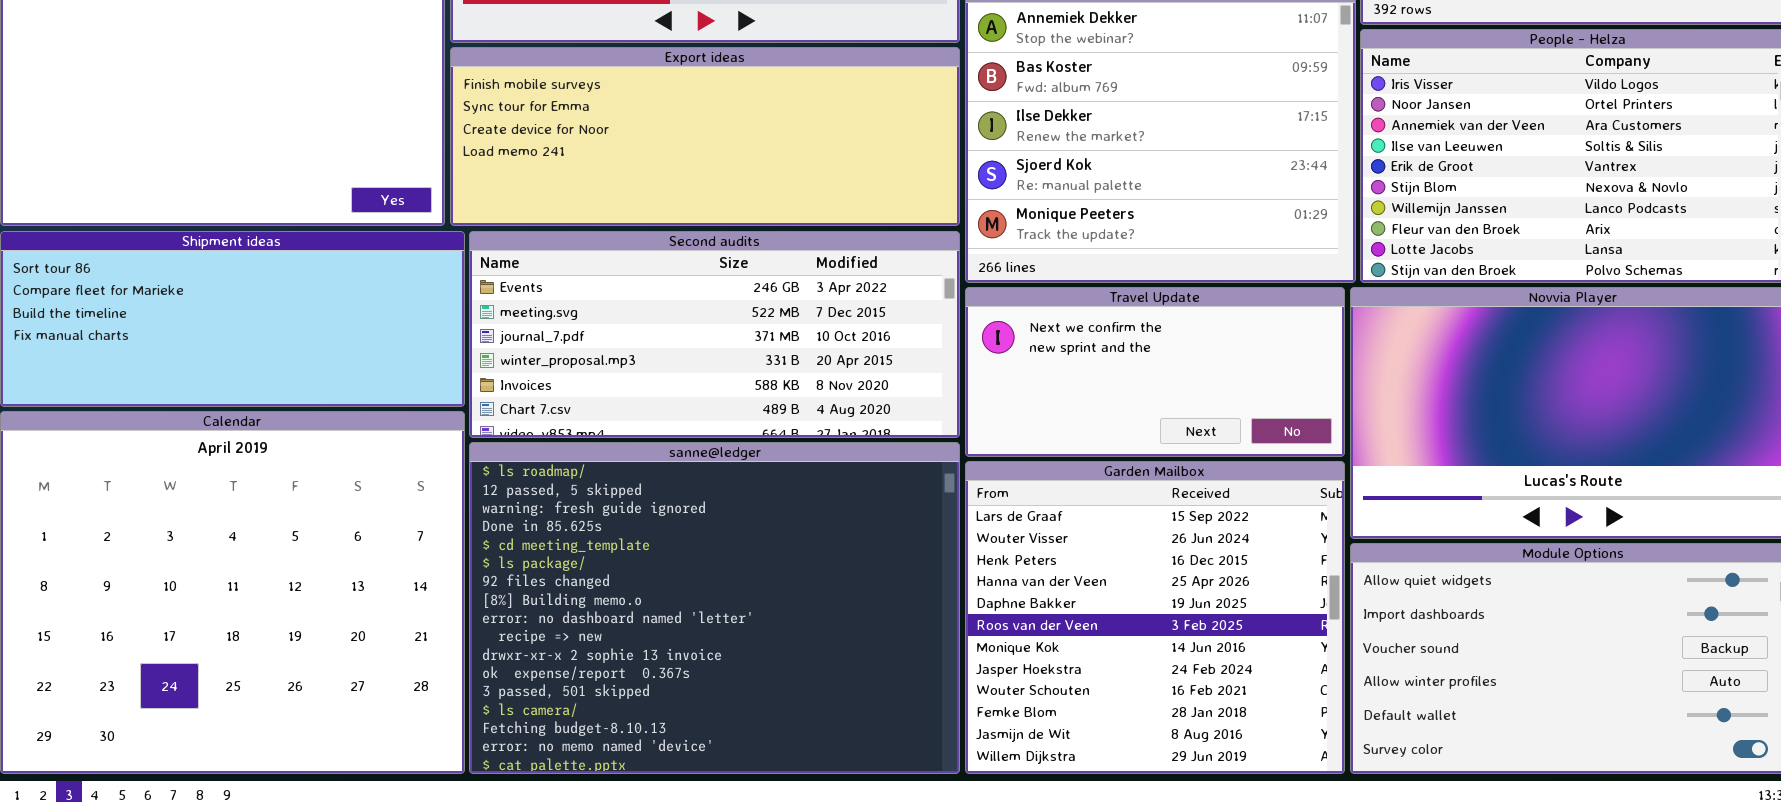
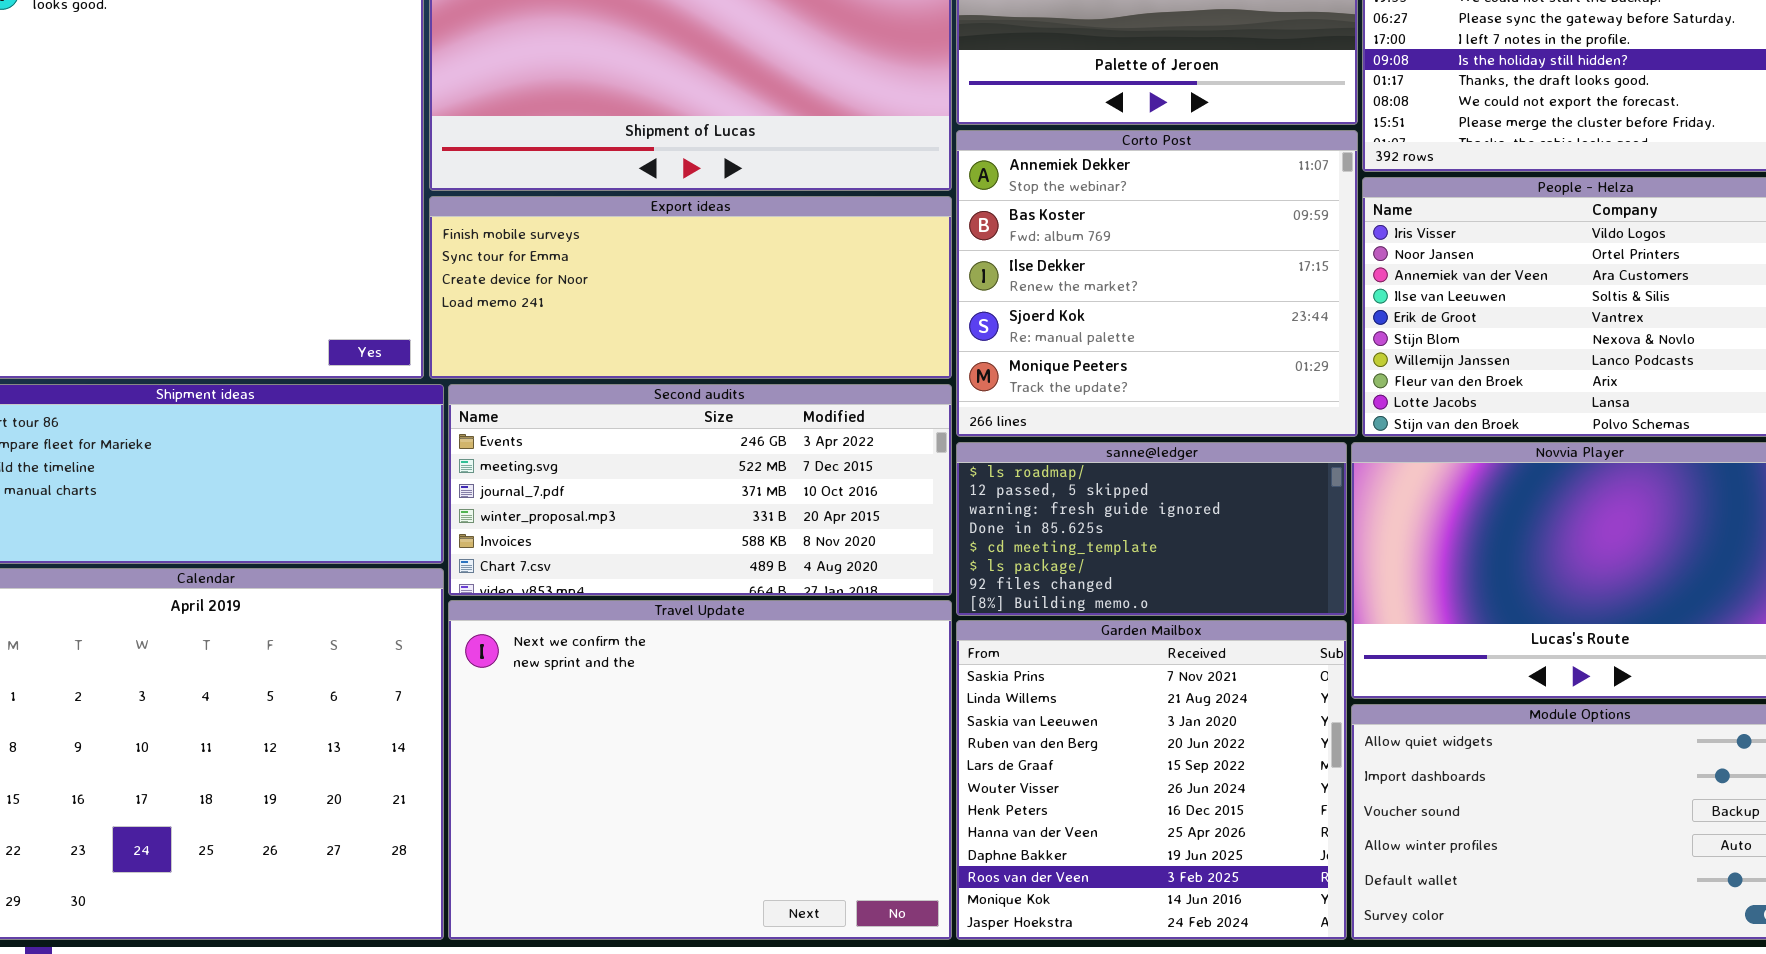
Travel Update: [965,287,1345,457] -> [448,600,952,940], moved, resized
sanne@ledger: [469,442,960,774] -> [956,442,1347,616], moved, resized
Garden Mailbox: [965,461,1345,774] -> [956,620,1347,940], scrolled up 4 rows

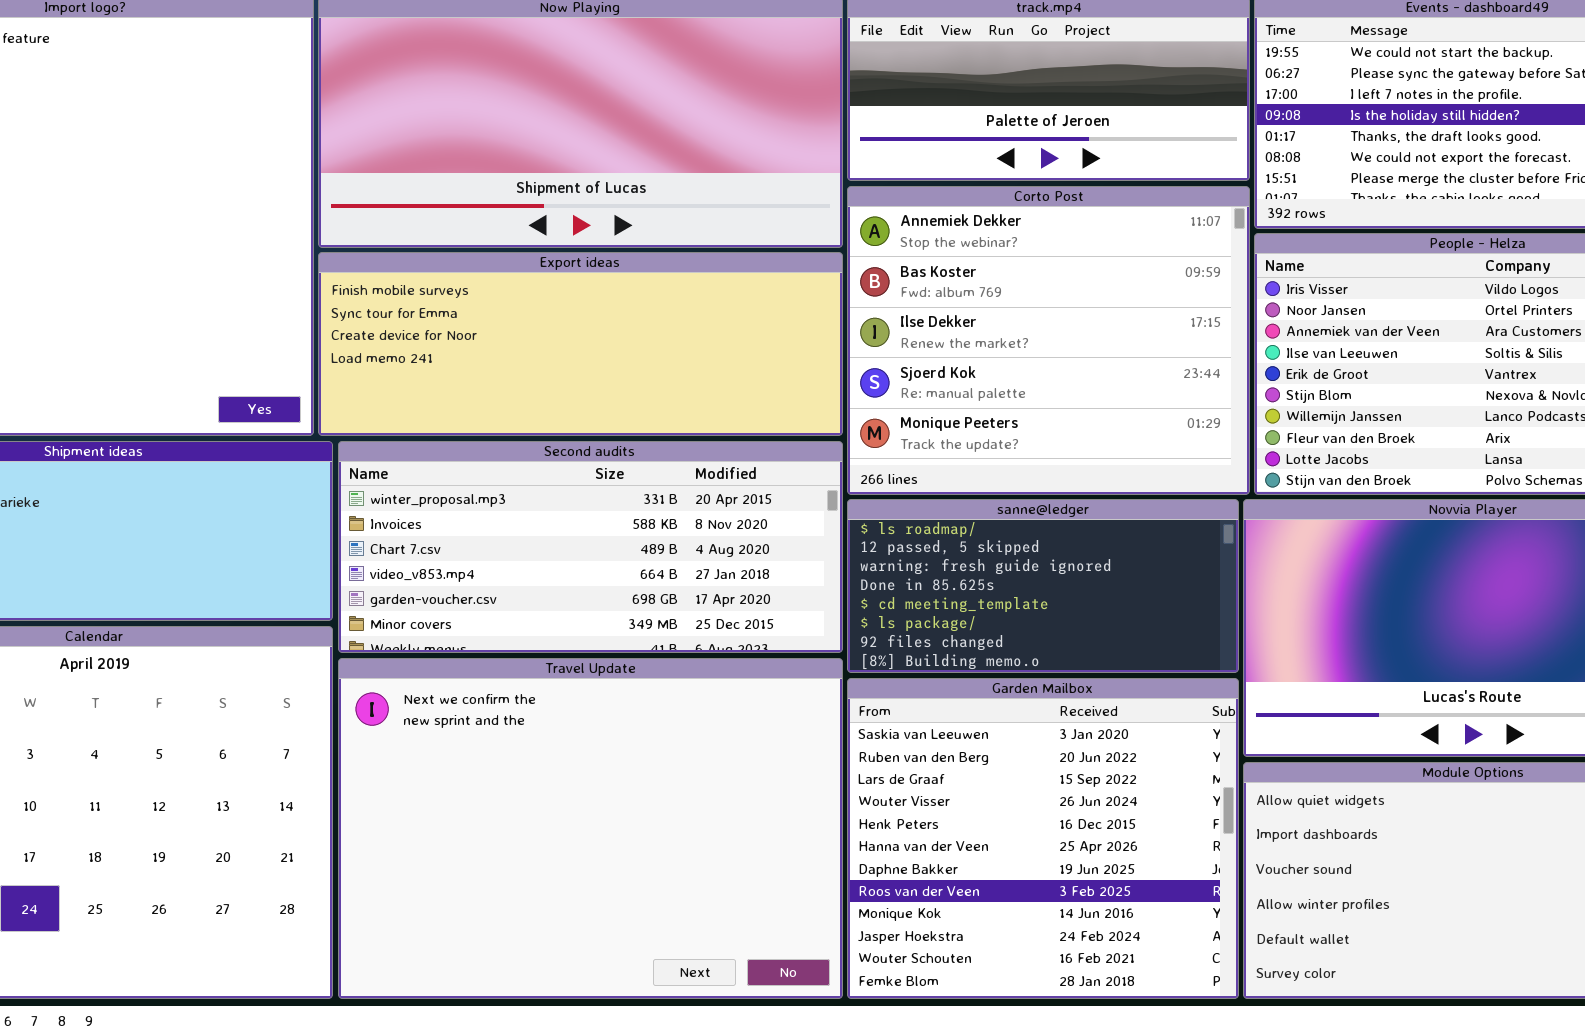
Second audits: [448,384,952,596] -> [338,441,843,653], scrolled down 3 rows
Garden Mailbox: [956,620,1347,940] -> [847,678,1239,999], scrolled down 2 rows

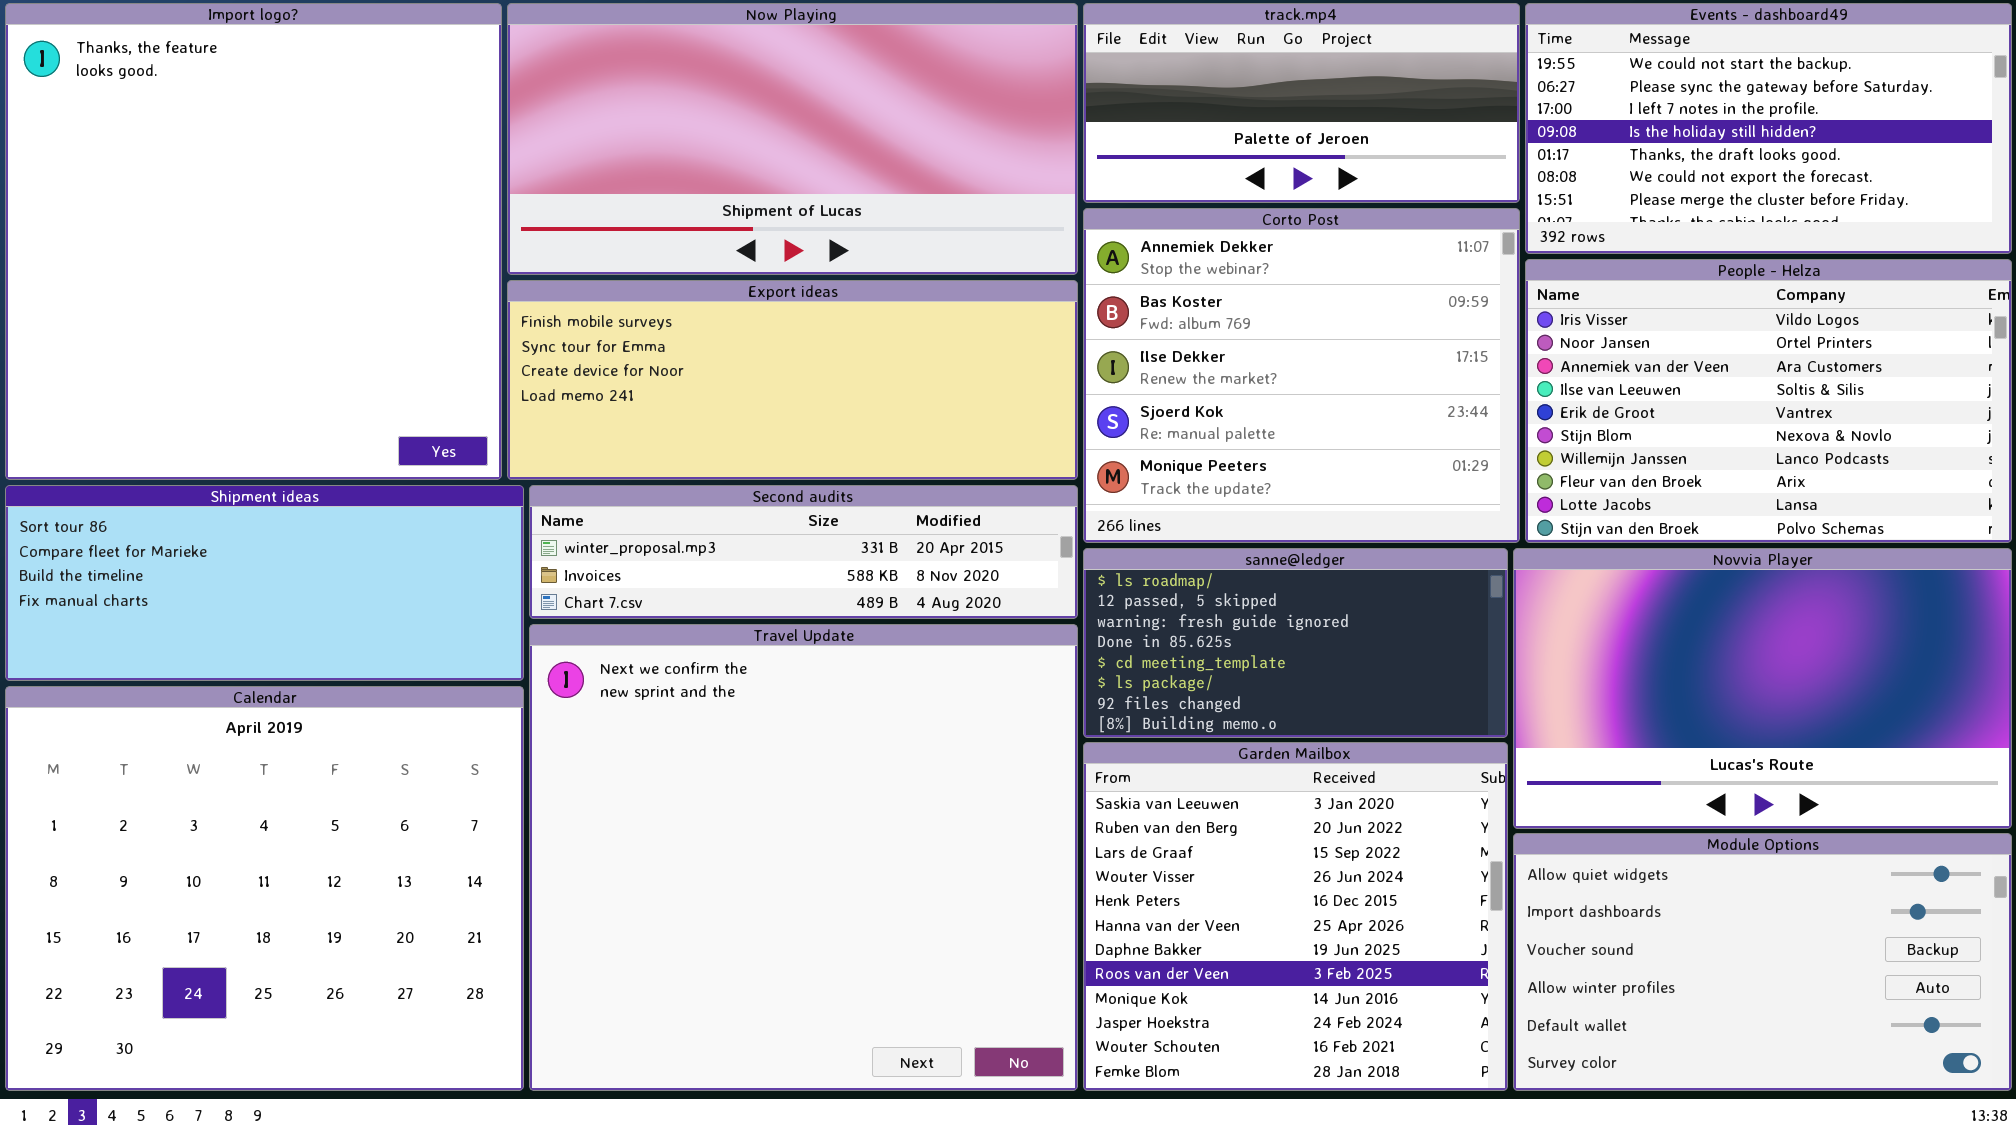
Second audits: [338,441,843,653] -> [529,485,1078,619], resized
Travel Update: [338,658,843,999] -> [529,624,1078,1091], resized

